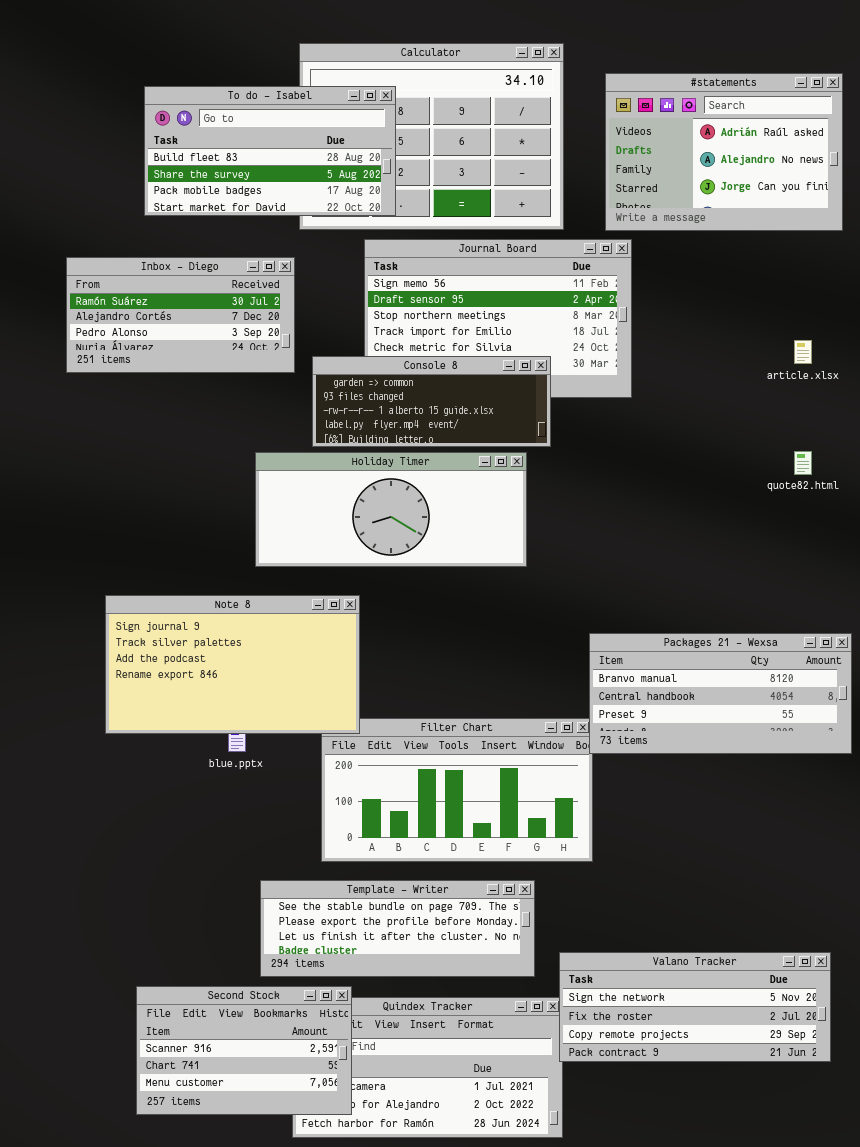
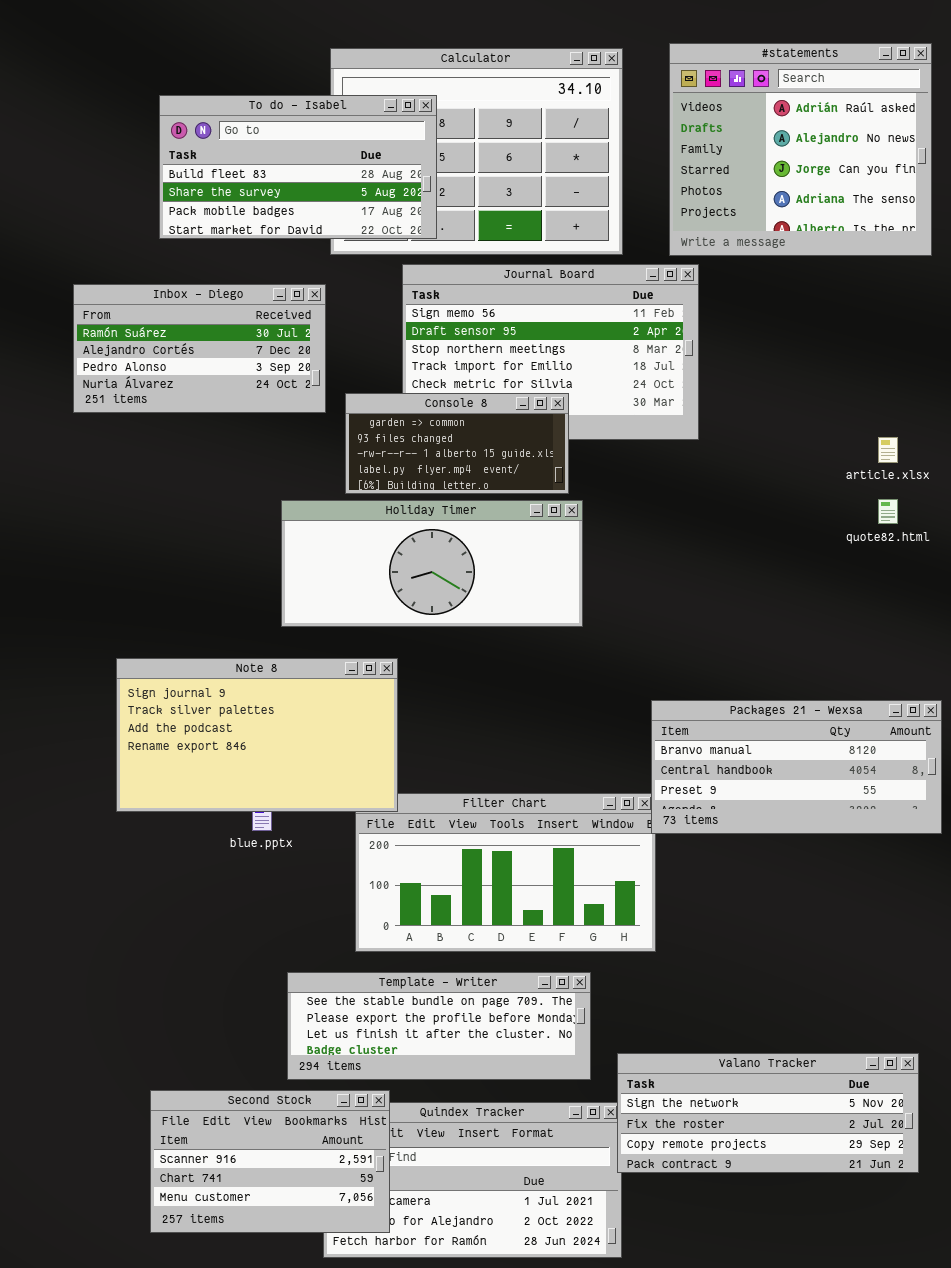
#statements: [605,73,843,231] -> [669,43,932,256], resized
article.xlsx: [794,340,812,364] -> [878,437,898,463], moved
Console 8: [312,356,551,447] -> [345,393,569,494], resized

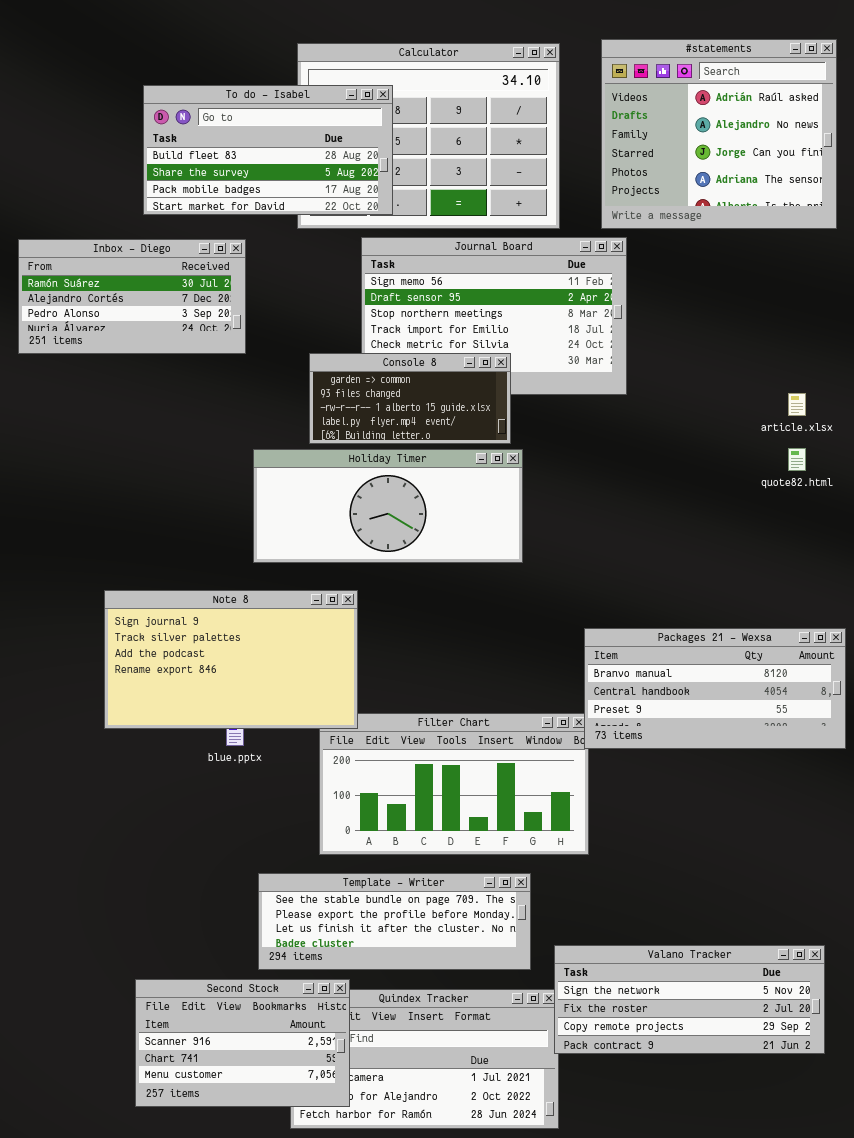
Inbox - Diego: [73,284,326,413] -> [18,239,246,354], moved

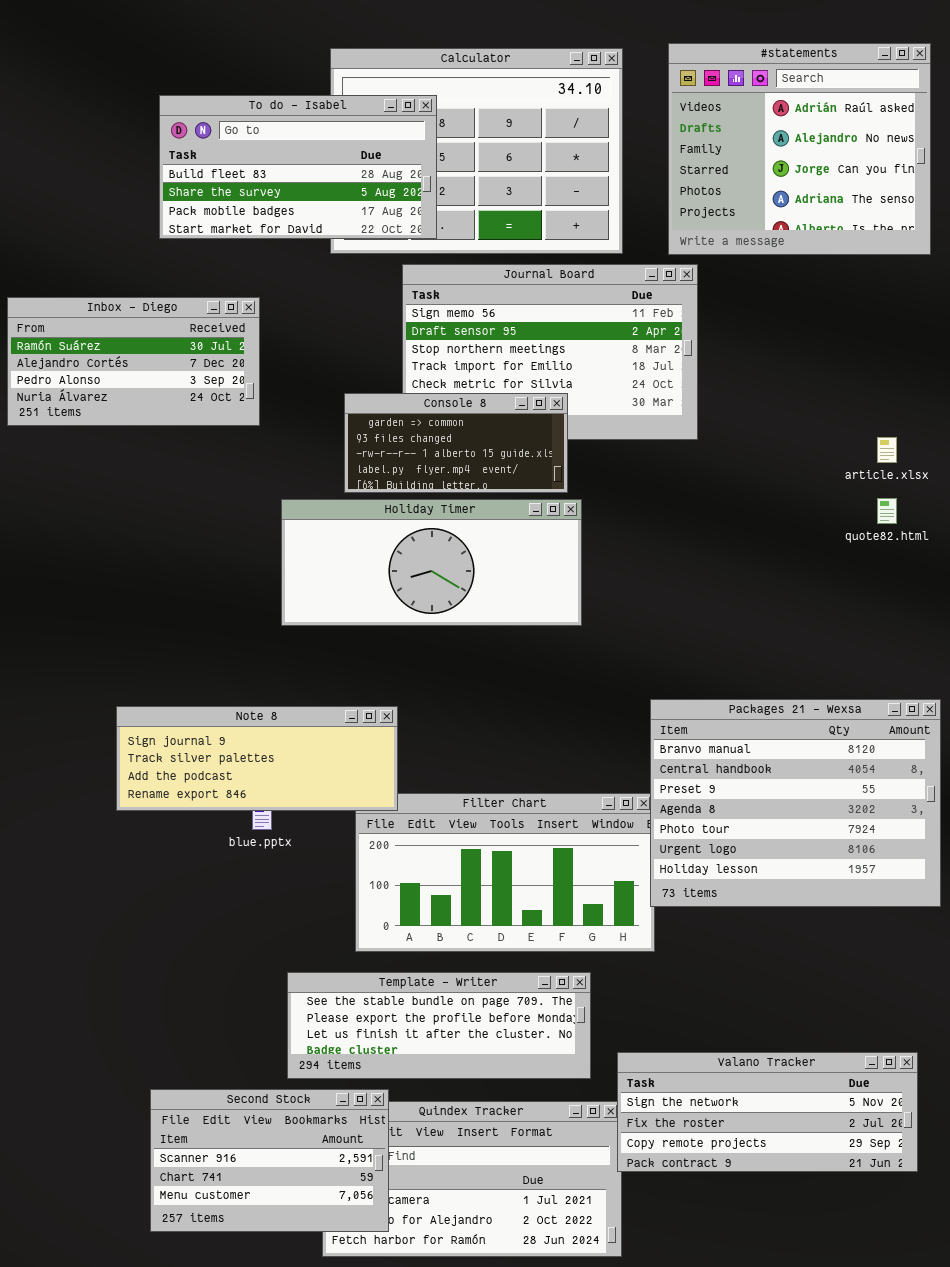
Inbox - Diego: [18,239,246,354] -> [7,297,260,426], moved
Note 8: [104,590,358,729] -> [116,706,398,811], resized
Packages 21 - Wexsa: [584,628,846,749] -> [650,699,941,907], resized

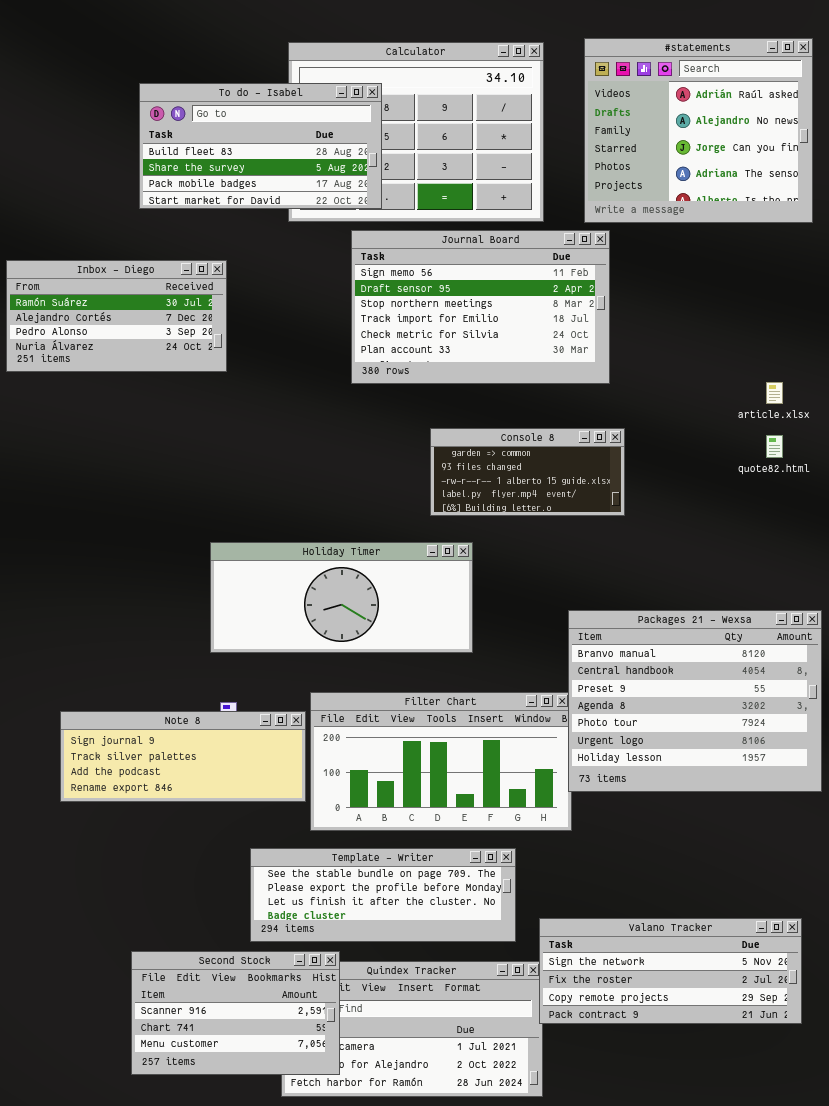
Console 8: [344,393,568,493] -> [430,428,625,516], moved
Holiday Timer: [281,499,582,626] -> [210,542,473,653], moved
Note 8: [116,706,398,811] -> [60,711,306,802], moved

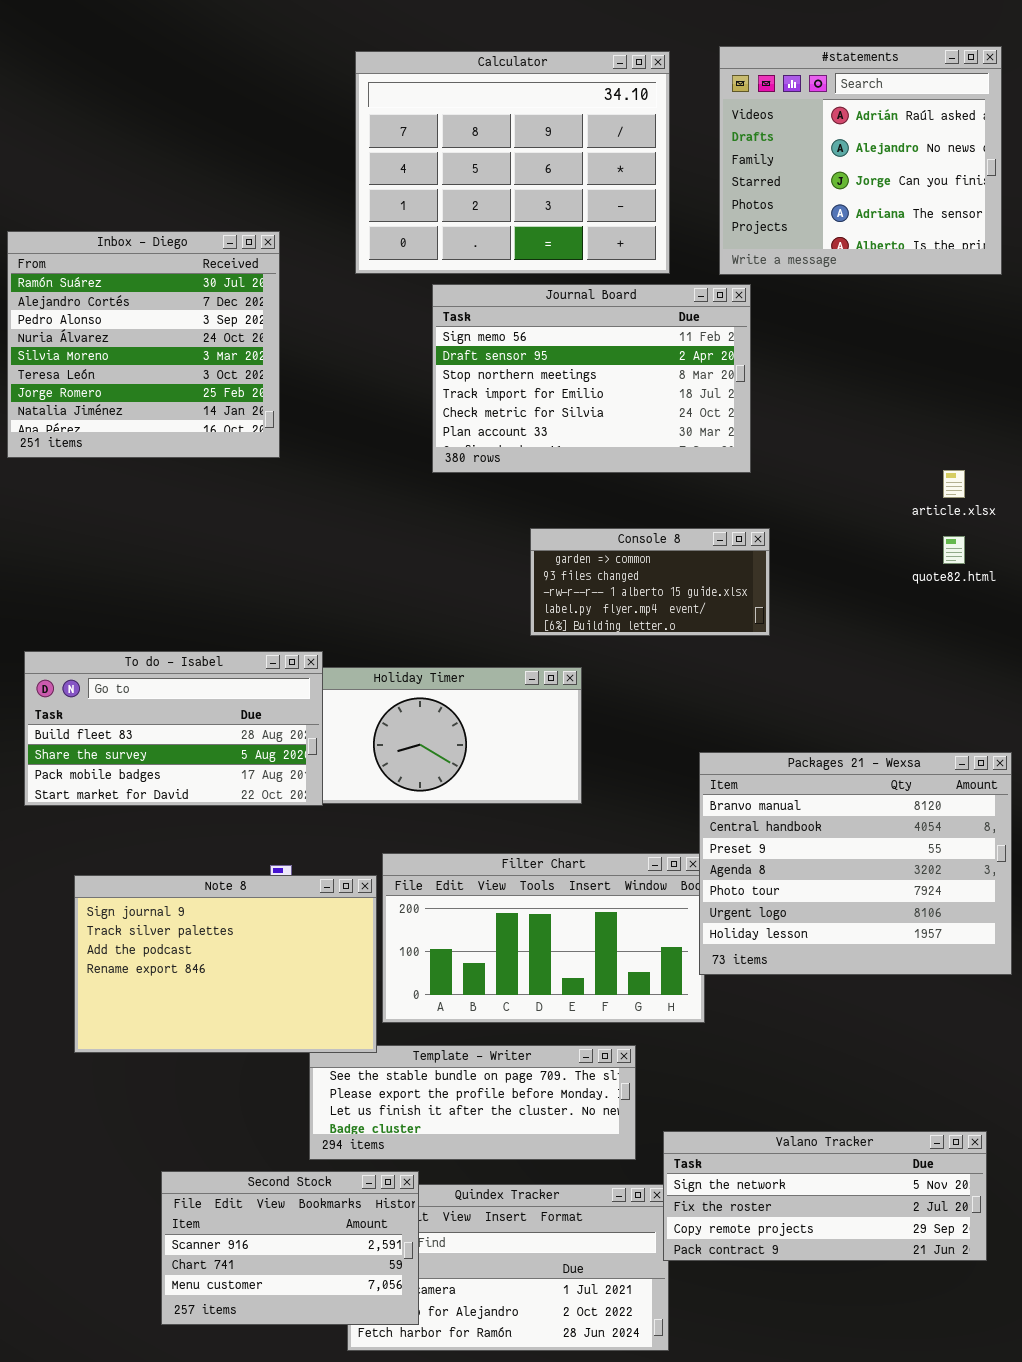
To do - Isabel: [139,83,382,209] -> [24,651,323,806], moved
Inbox - Diego: [6,260,227,372] -> [7,231,280,458], resized
Note 8: [60,711,306,802] -> [74,875,377,1053], resized

